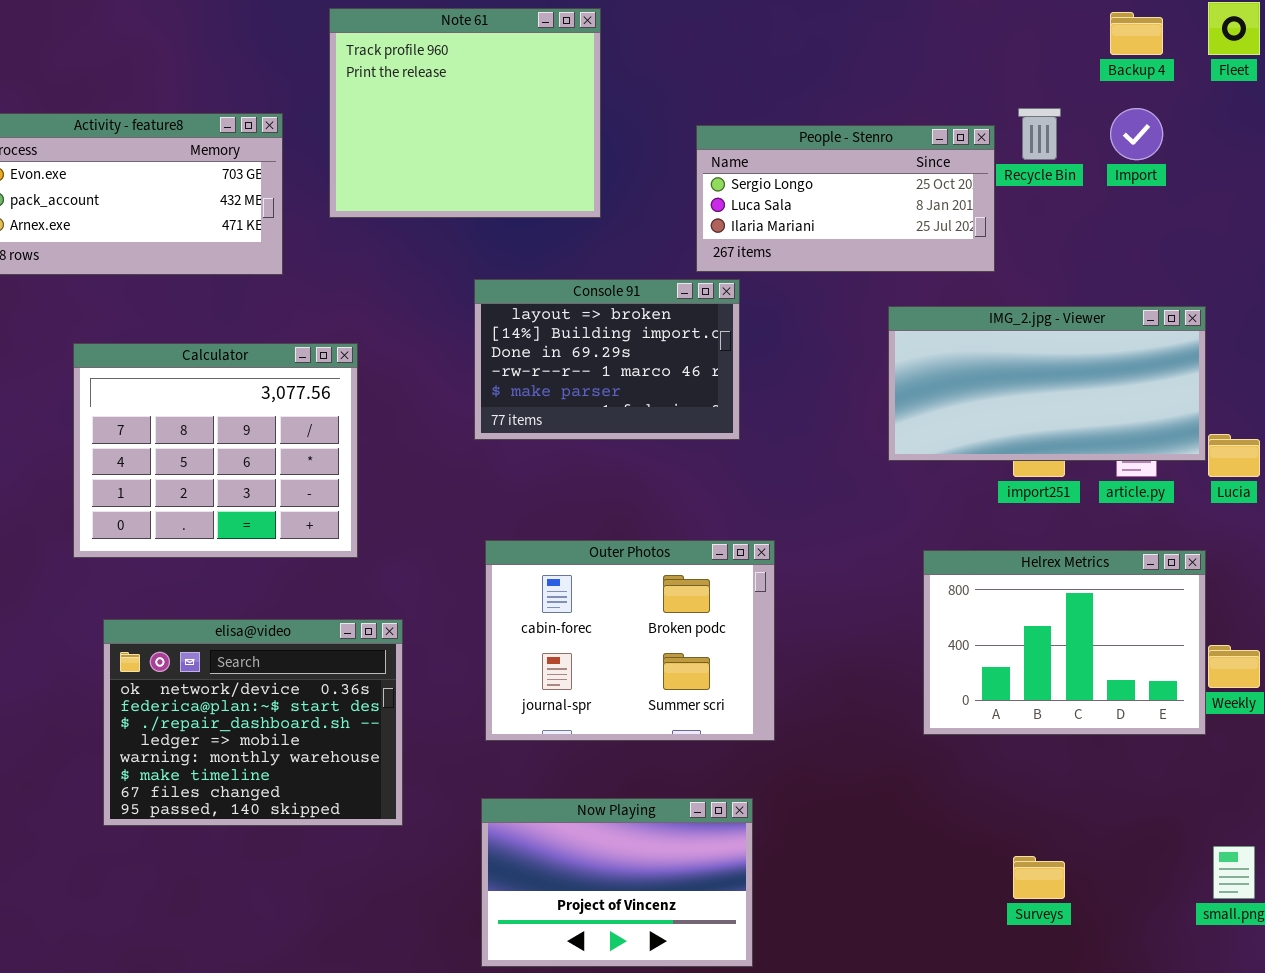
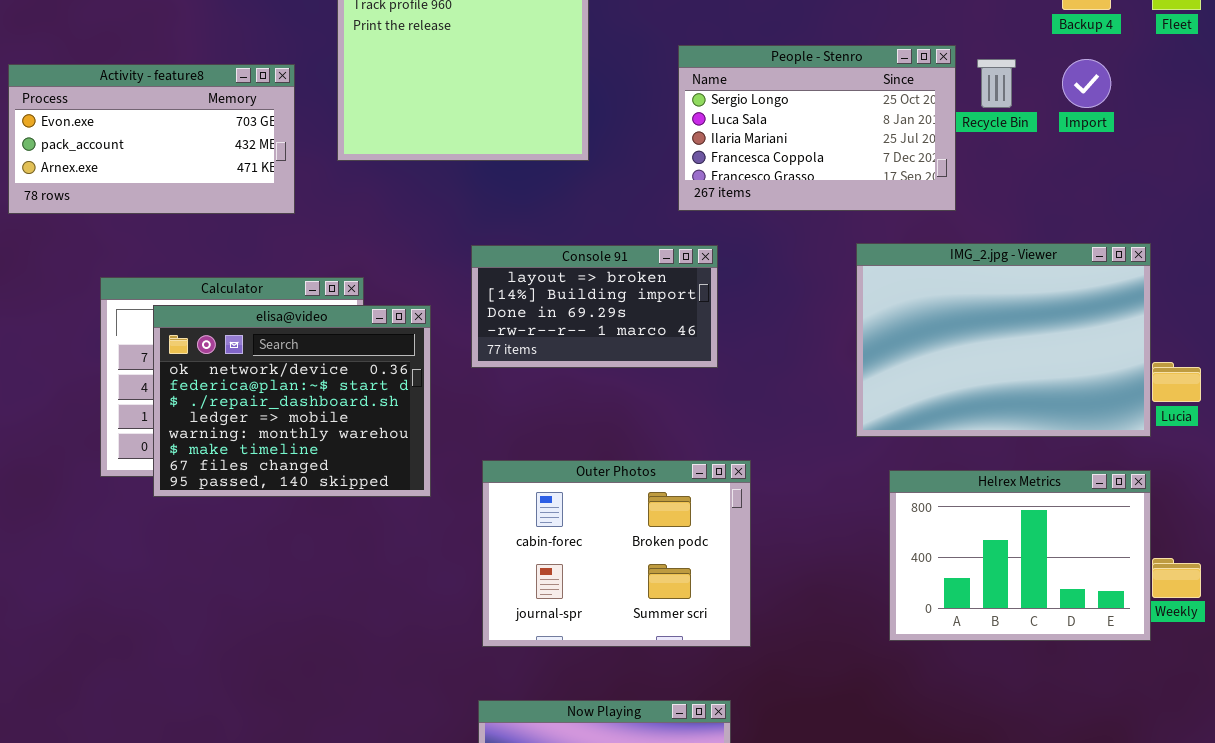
People - Stenro: [696,125,995,272] -> [678,45,956,211], resized
Console 91: [474,279,740,440] -> [471,245,718,368], resized
IMG_2.jpg - Viewer: [888,306,1206,461] -> [856,243,1151,437], resized
elisa@video: [103,619,403,826] -> [153,305,431,497], moved

